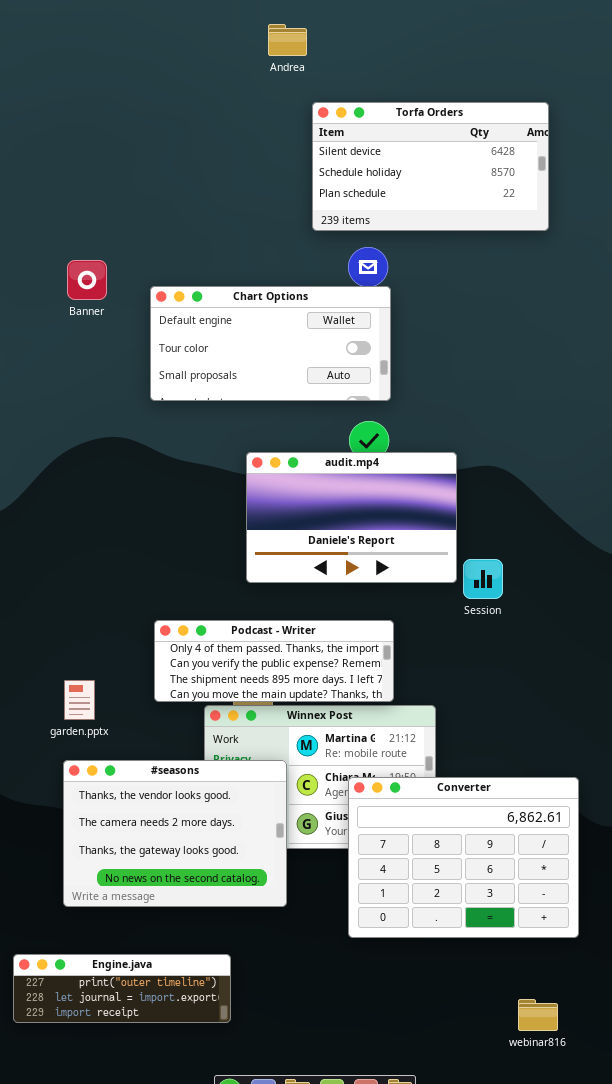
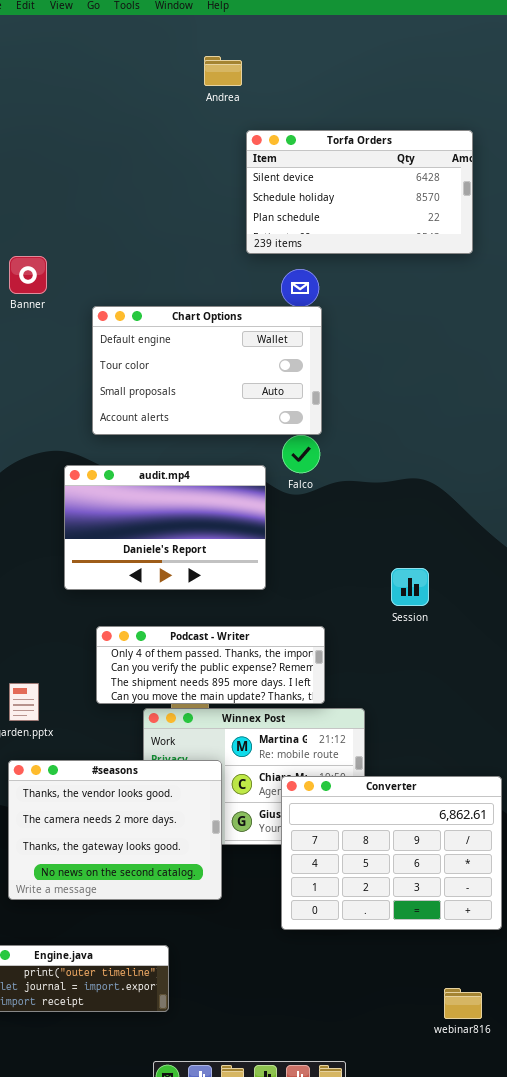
Banner: [67,260,107,300] -> [9,256,47,294], moved
Chart Options: [150,286,391,401] -> [92,306,322,435], resized
audit.mp4: [246,452,457,583] -> [64,465,266,590], moved

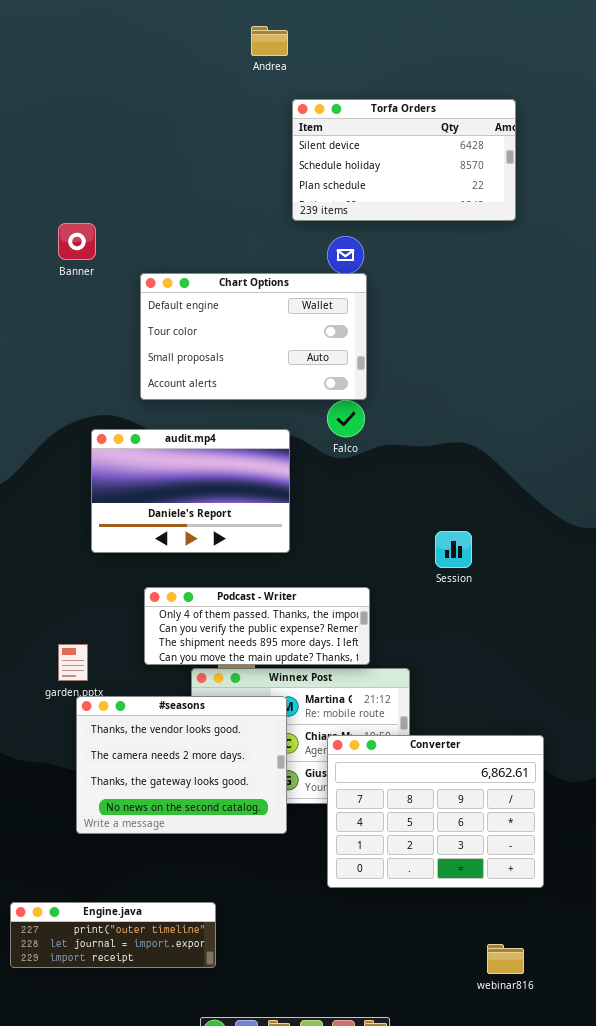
audit.mp4: [64,465,266,590] -> [91,429,290,553], moved
#seasons: [8,760,222,900] -> [76,696,287,834], moved

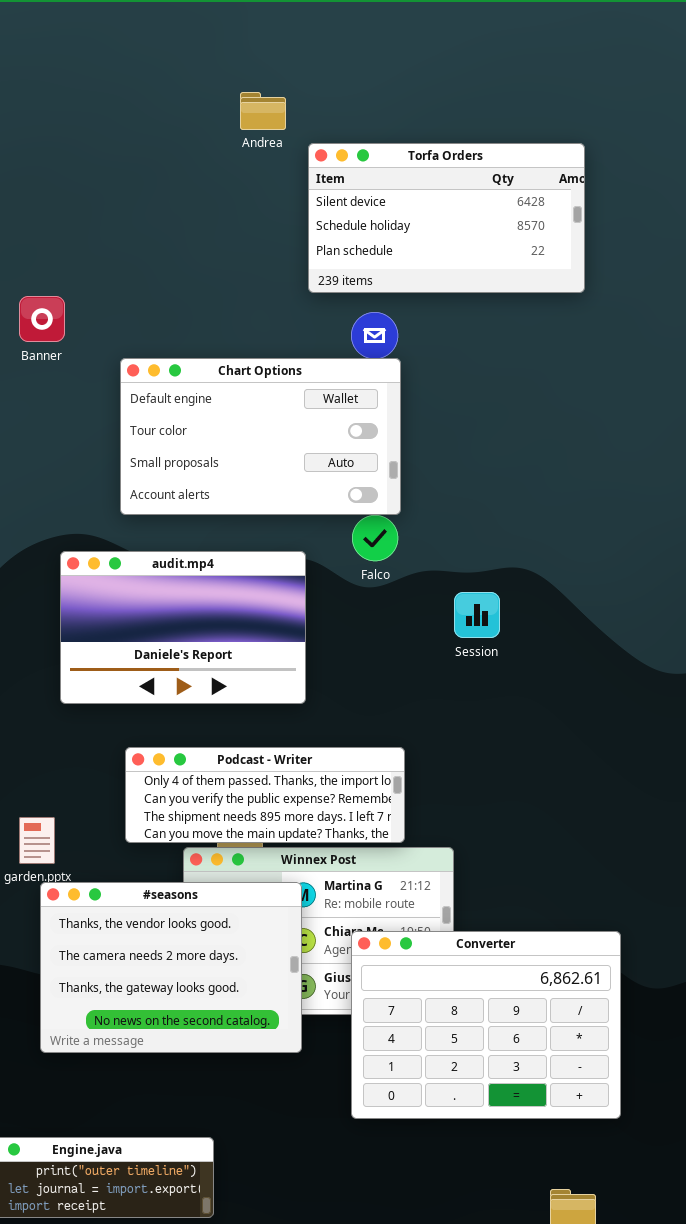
Andrea: [251,26,288,56] -> [240,92,286,130], moved
Session: [435,531,472,568] -> [454,592,500,638], moved

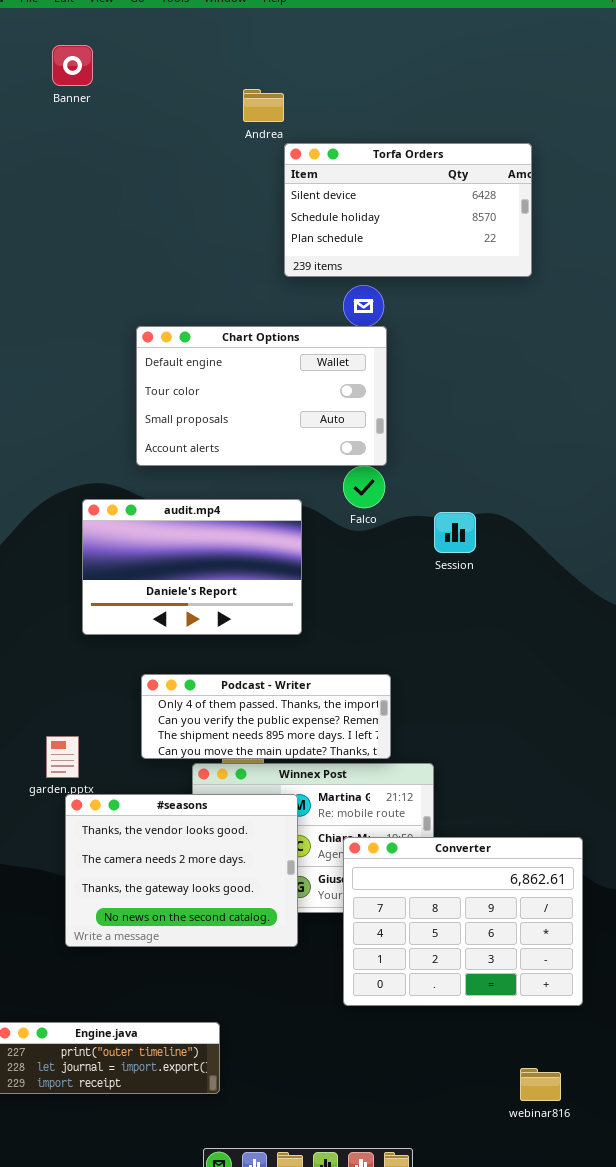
Torfa Orders: [308,143,585,293] -> [284,143,532,277], moved
Banner: [19,296,65,342] -> [52,45,93,86], moved
Session: [454,592,500,638] -> [434,512,476,553], moved

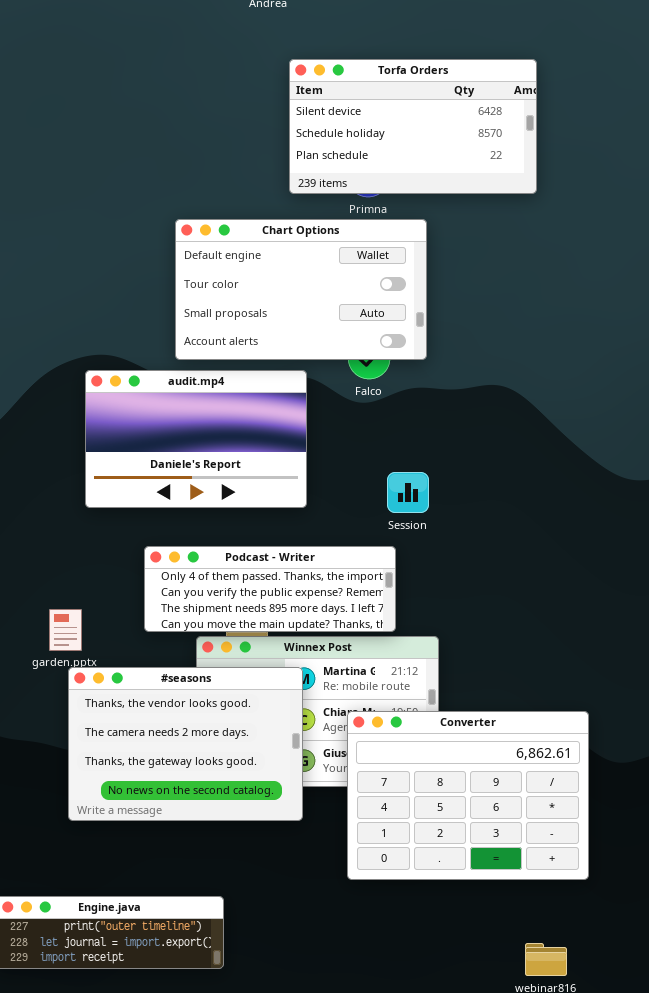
Torfa Orders: [284,143,532,277] -> [289,59,537,194], moved
Chart Options: [136,326,387,466] -> [175,219,427,360], moved
Session: [434,512,476,553] -> [387,472,429,513], moved

